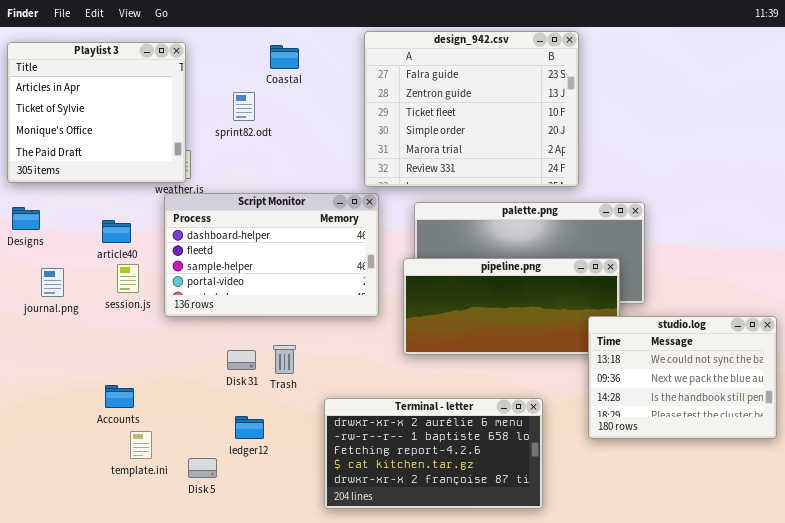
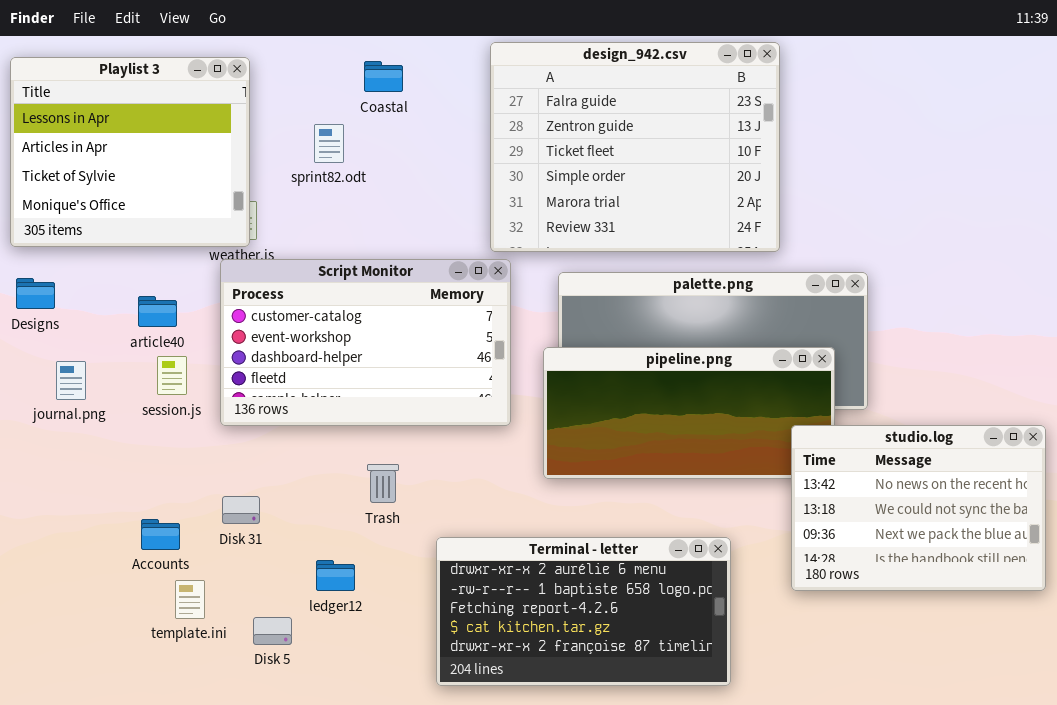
Playlist 3: [7,42,186,183] -> [10,57,250,247], scrolled up 1 row
Script Monitor: [164,193,379,317] -> [220,259,511,426], scrolled up 2 rows
studio.log: [588,316,777,439] -> [791,425,1046,591], scrolled up 1 row
Disk 31: [227,350,256,370] -> [222,496,260,524], moved

